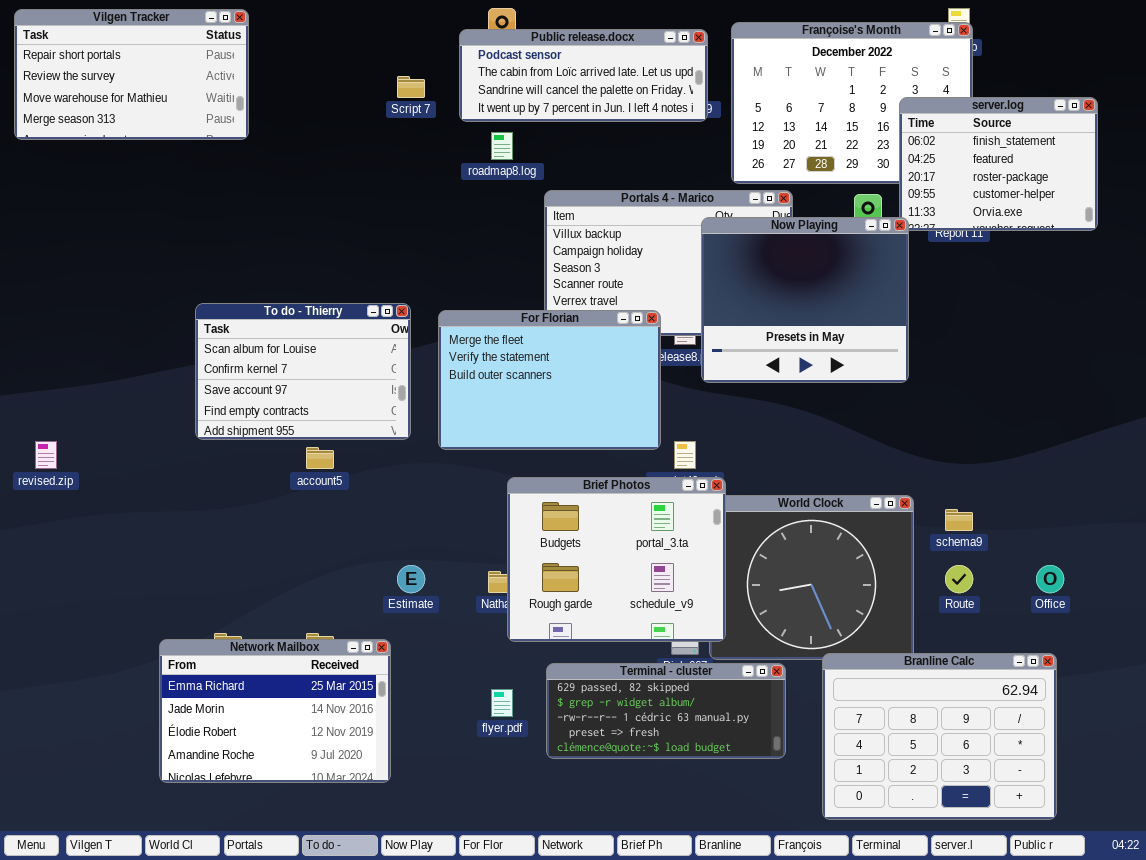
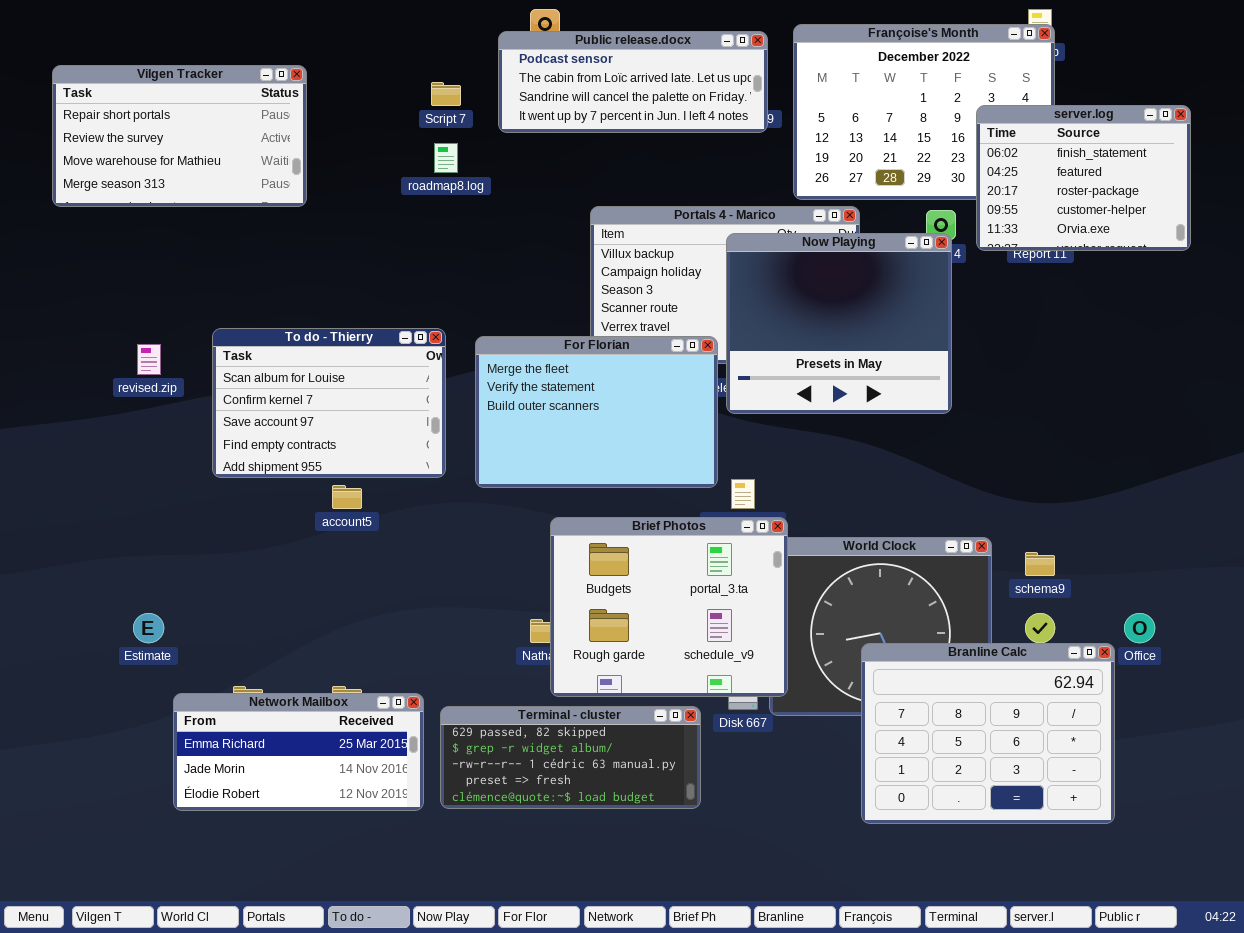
Vilgen Tracker: [14,9,249,140] -> [52,65,307,207], moved
roadmap8.log: [491,132,513,160] -> [434,143,458,173], moved
Now Playing: [701,217,909,383] -> [726,233,952,414], moved
revised.zip: [35,441,57,469] -> [137,344,161,375], moved
Estimate: [397,565,425,593] -> [133,613,164,643], moved
Network Mailbox: [159,639,391,783] -> [173,693,424,811], resized
Branline Calc: [822,653,1057,820] -> [861,643,1115,824], moved
Terminal - cluster: [546,663,786,759] -> [440,706,701,809], moved

